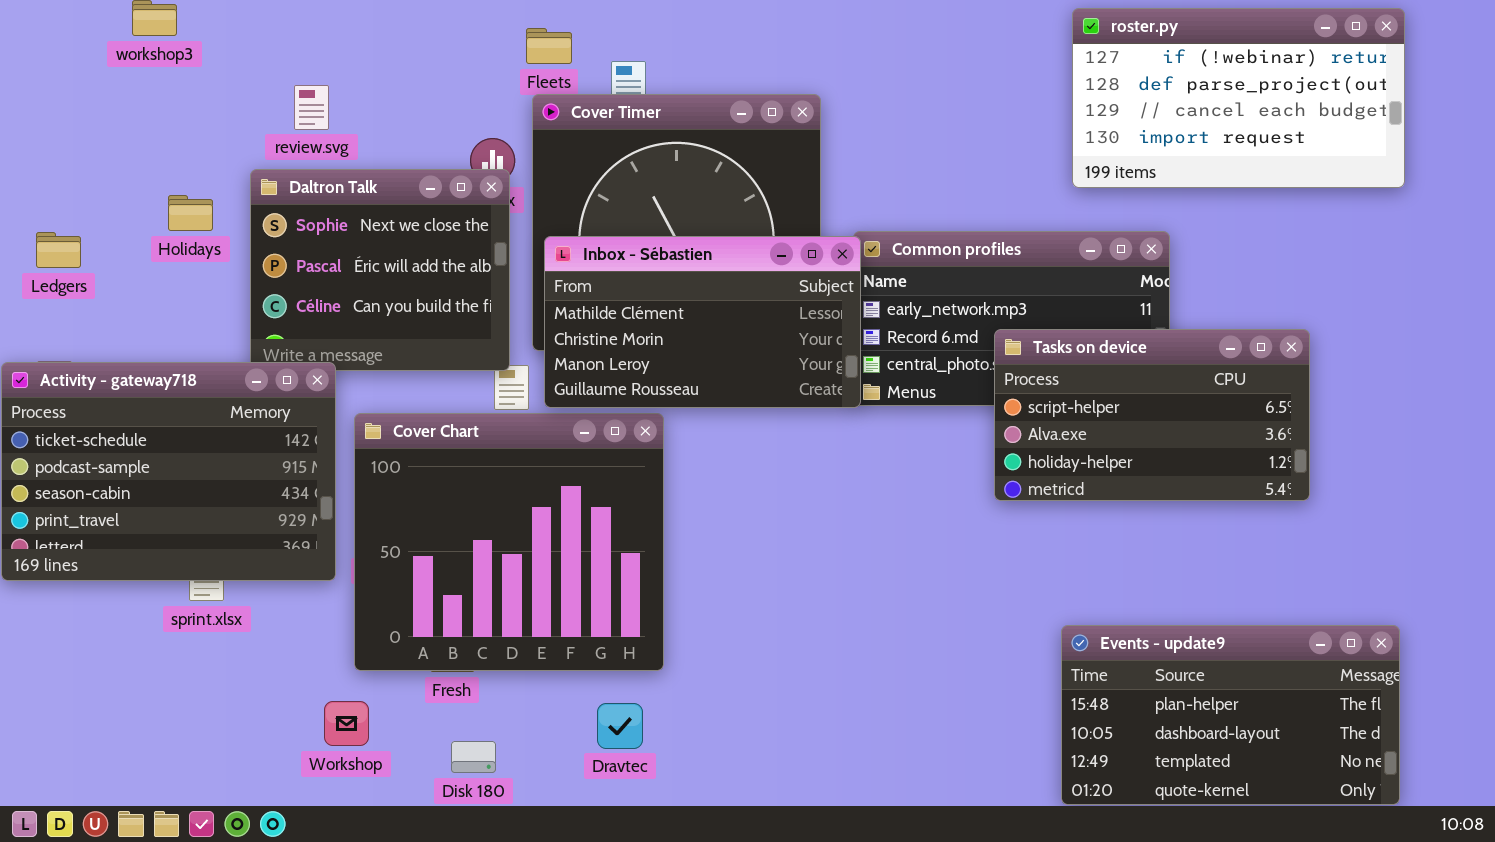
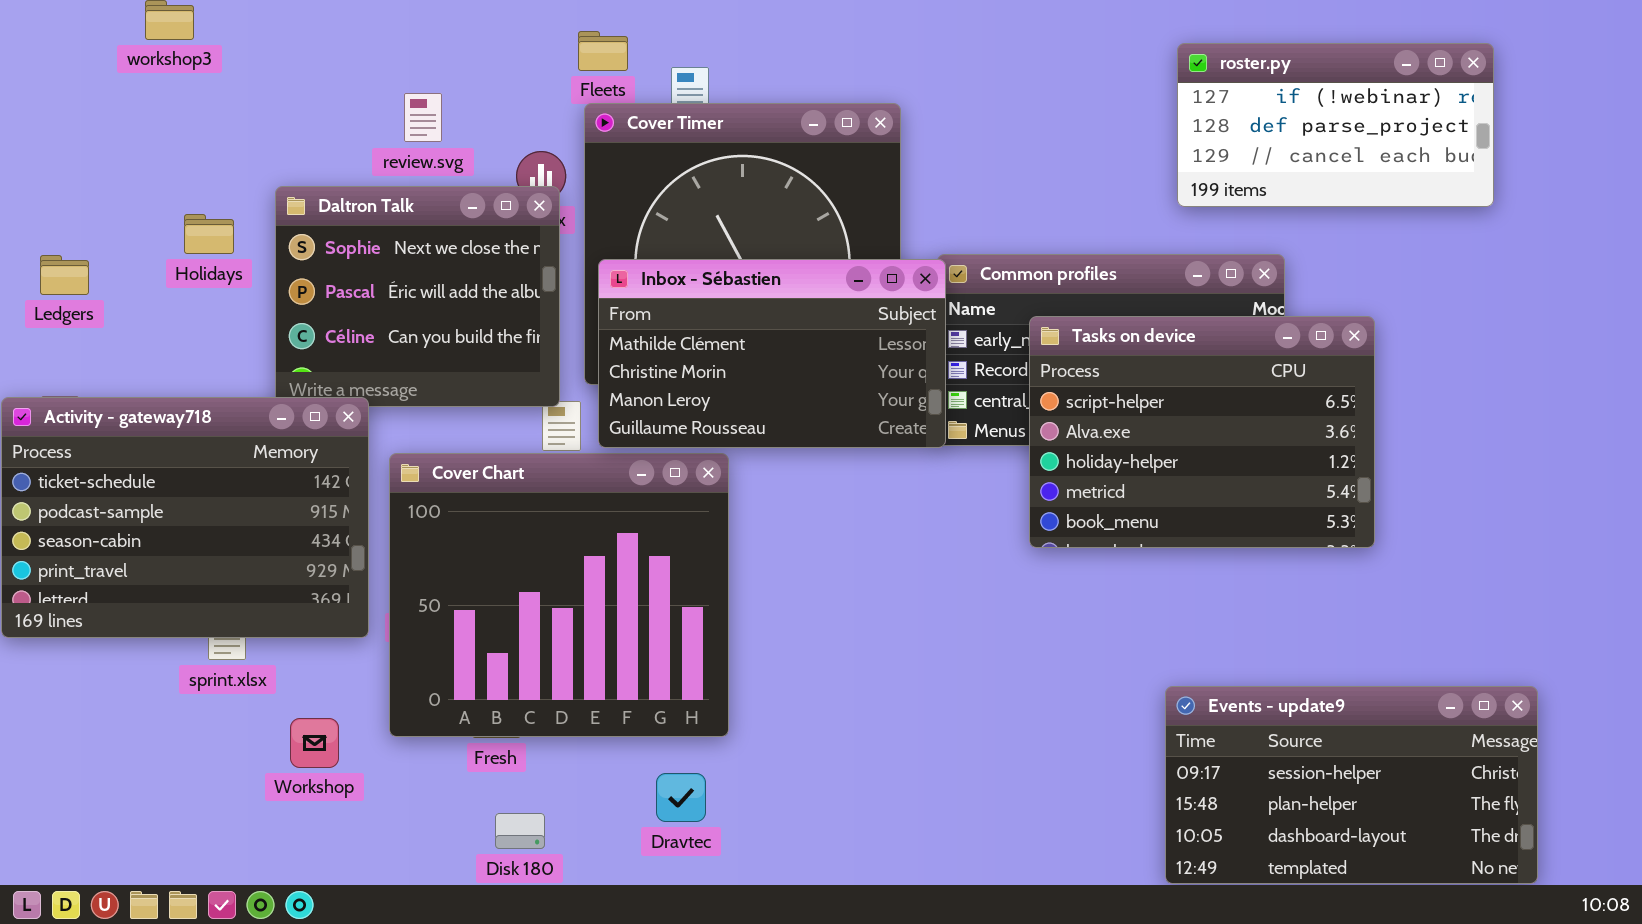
roster.py: [1072,8,1405,188] -> [1177,43,1494,207], resized
review.svg: [294,85,329,130] -> [404,93,442,142], moved
Tasks on device: [994,329,1310,501] -> [1029,316,1375,548], moved, resized
Events - update9: [1061,625,1400,805] -> [1165,686,1538,884], scrolled up 1 row
Workshop: [324,701,369,746] -> [290,718,339,768], moved

